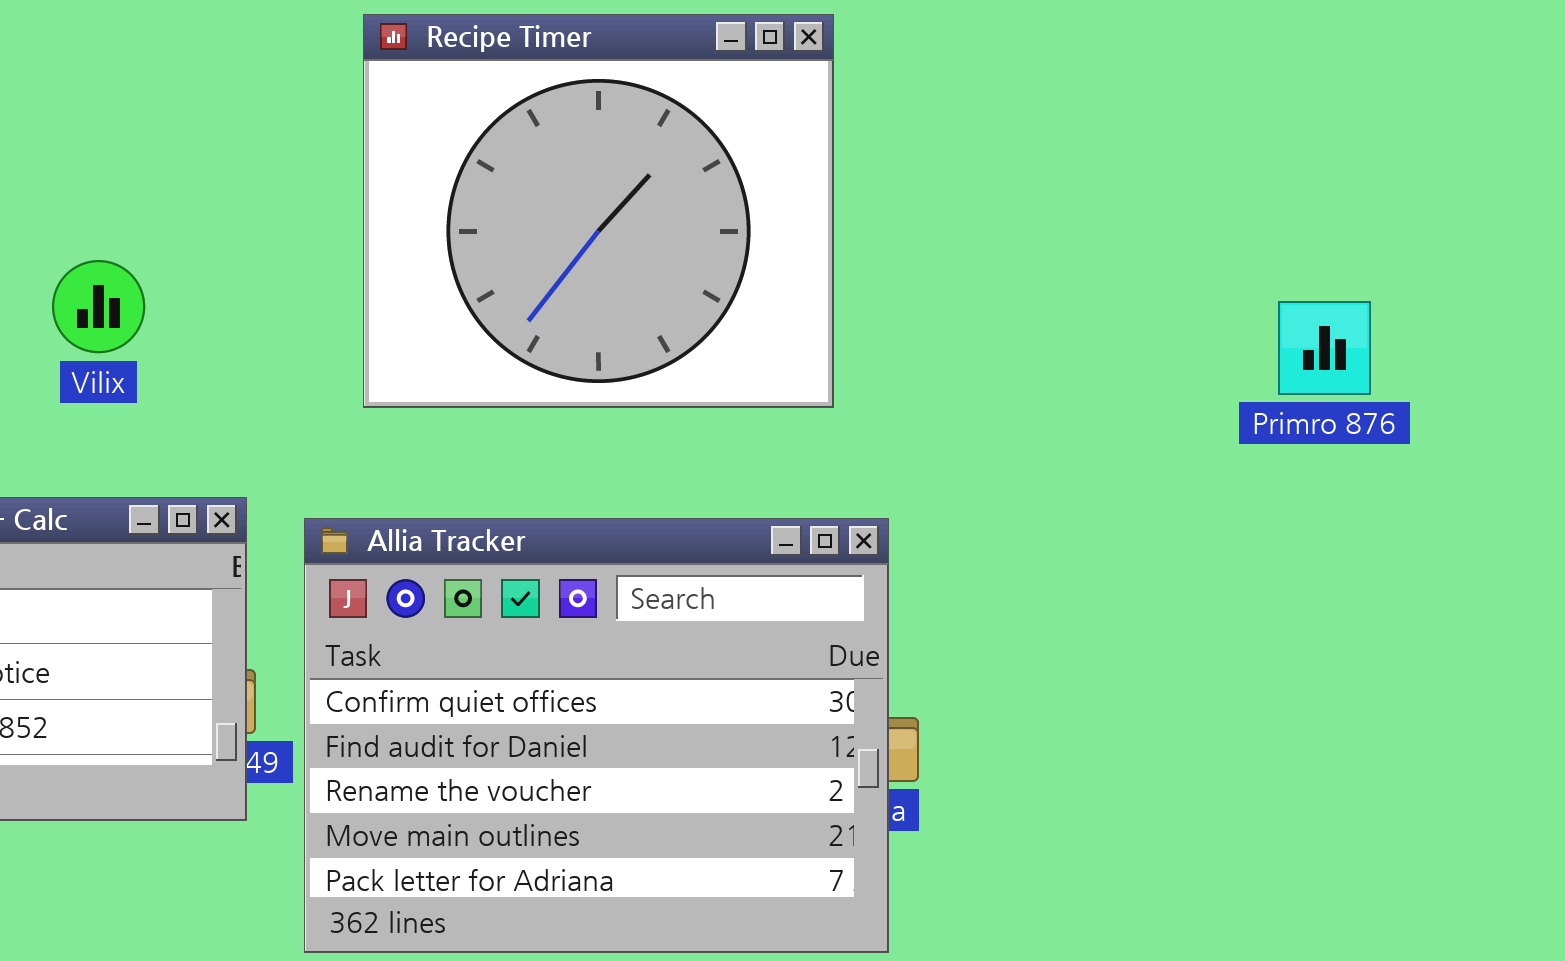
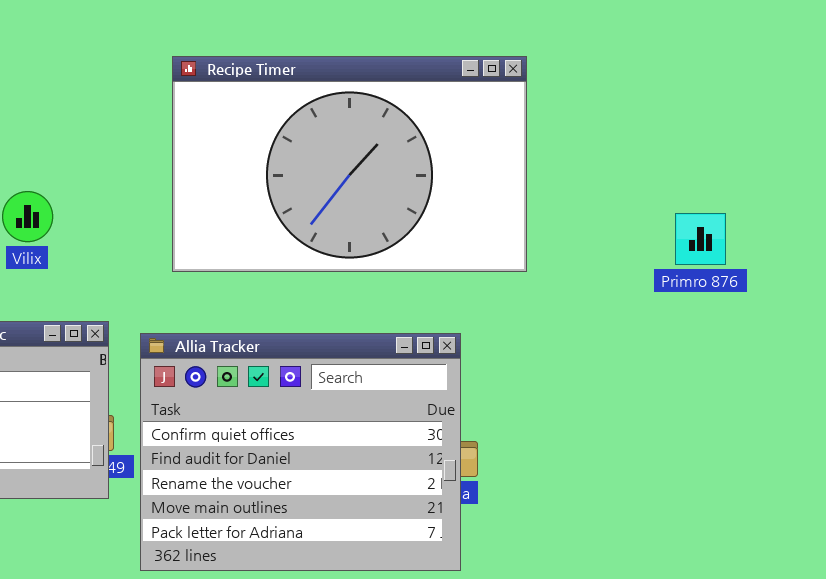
Recipe Timer: [363,14,834,408] -> [172,56,527,272], resized

